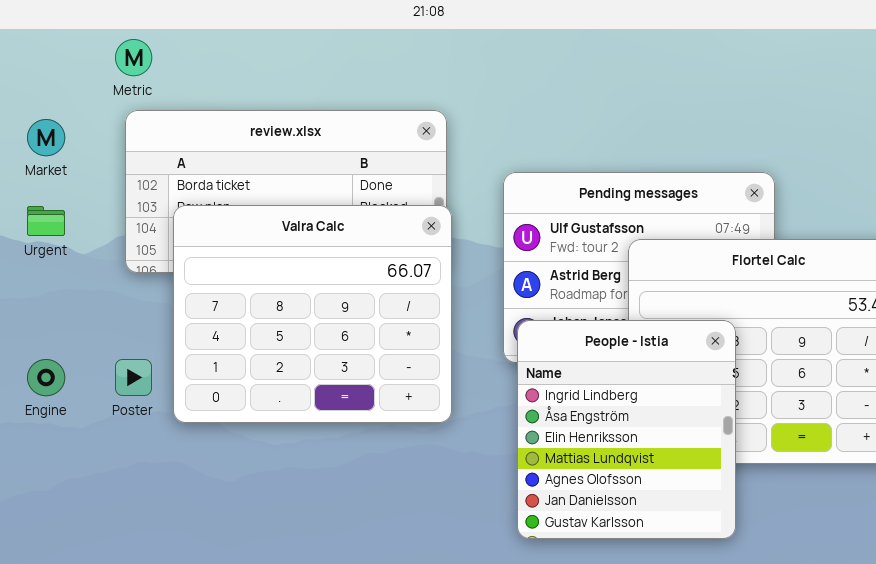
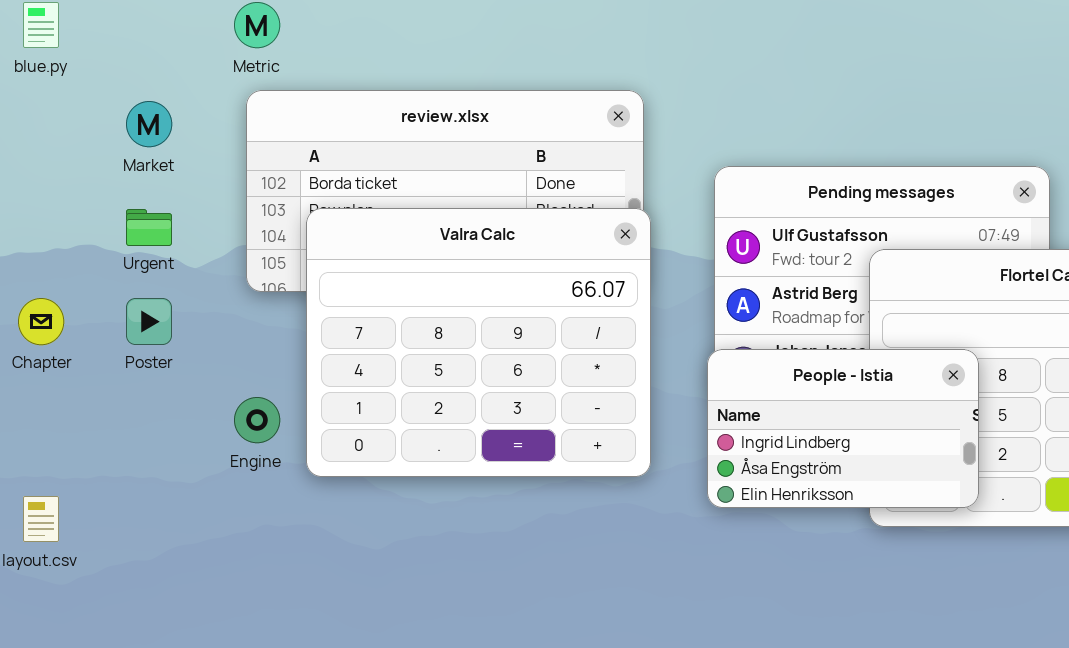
People - Istia: [517,320,736,539] -> [707,349,979,508], moved, resized
Engine: [27,359,65,396] -> [234,397,280,443], moved
Poster: [115,359,152,396] -> [126,298,172,345], moved

